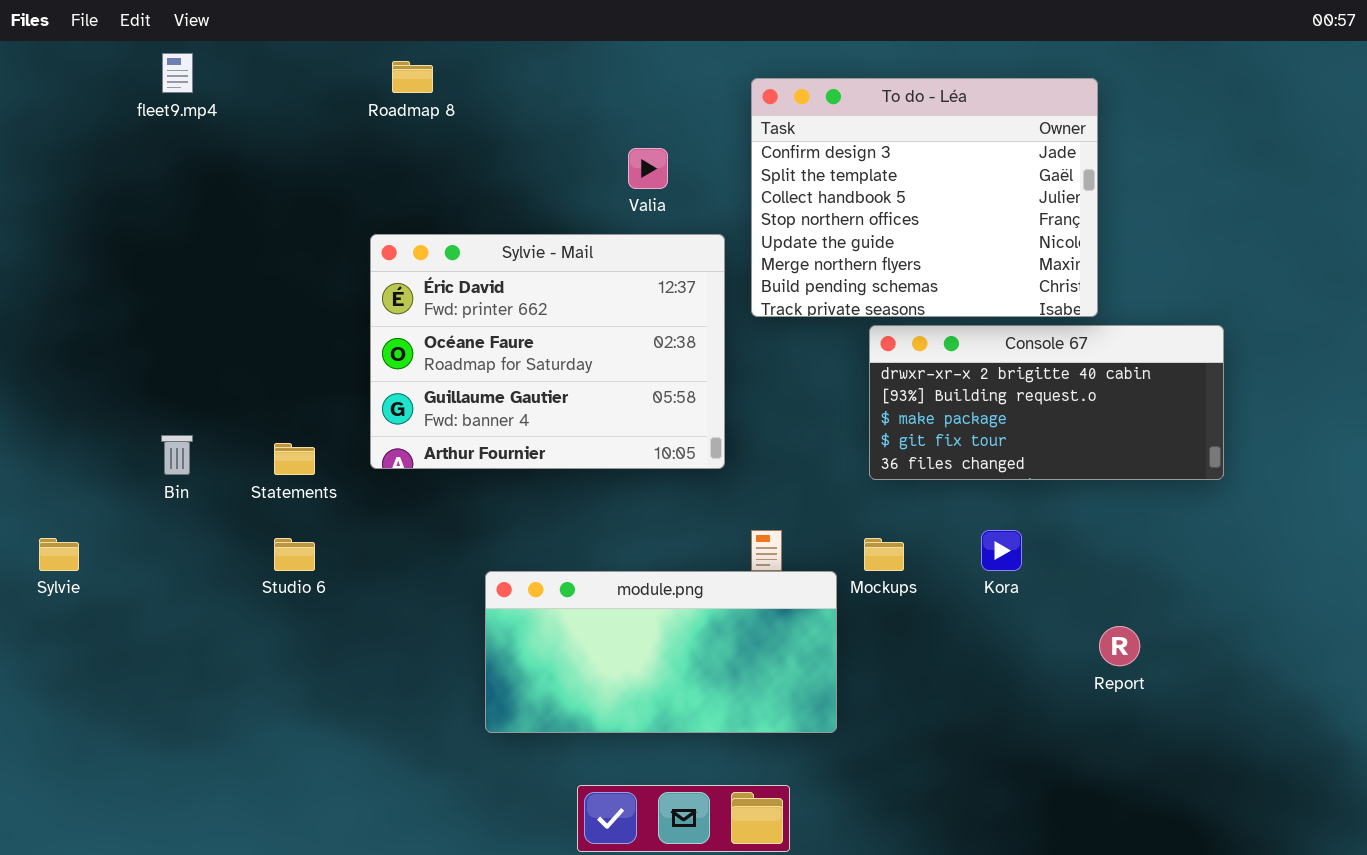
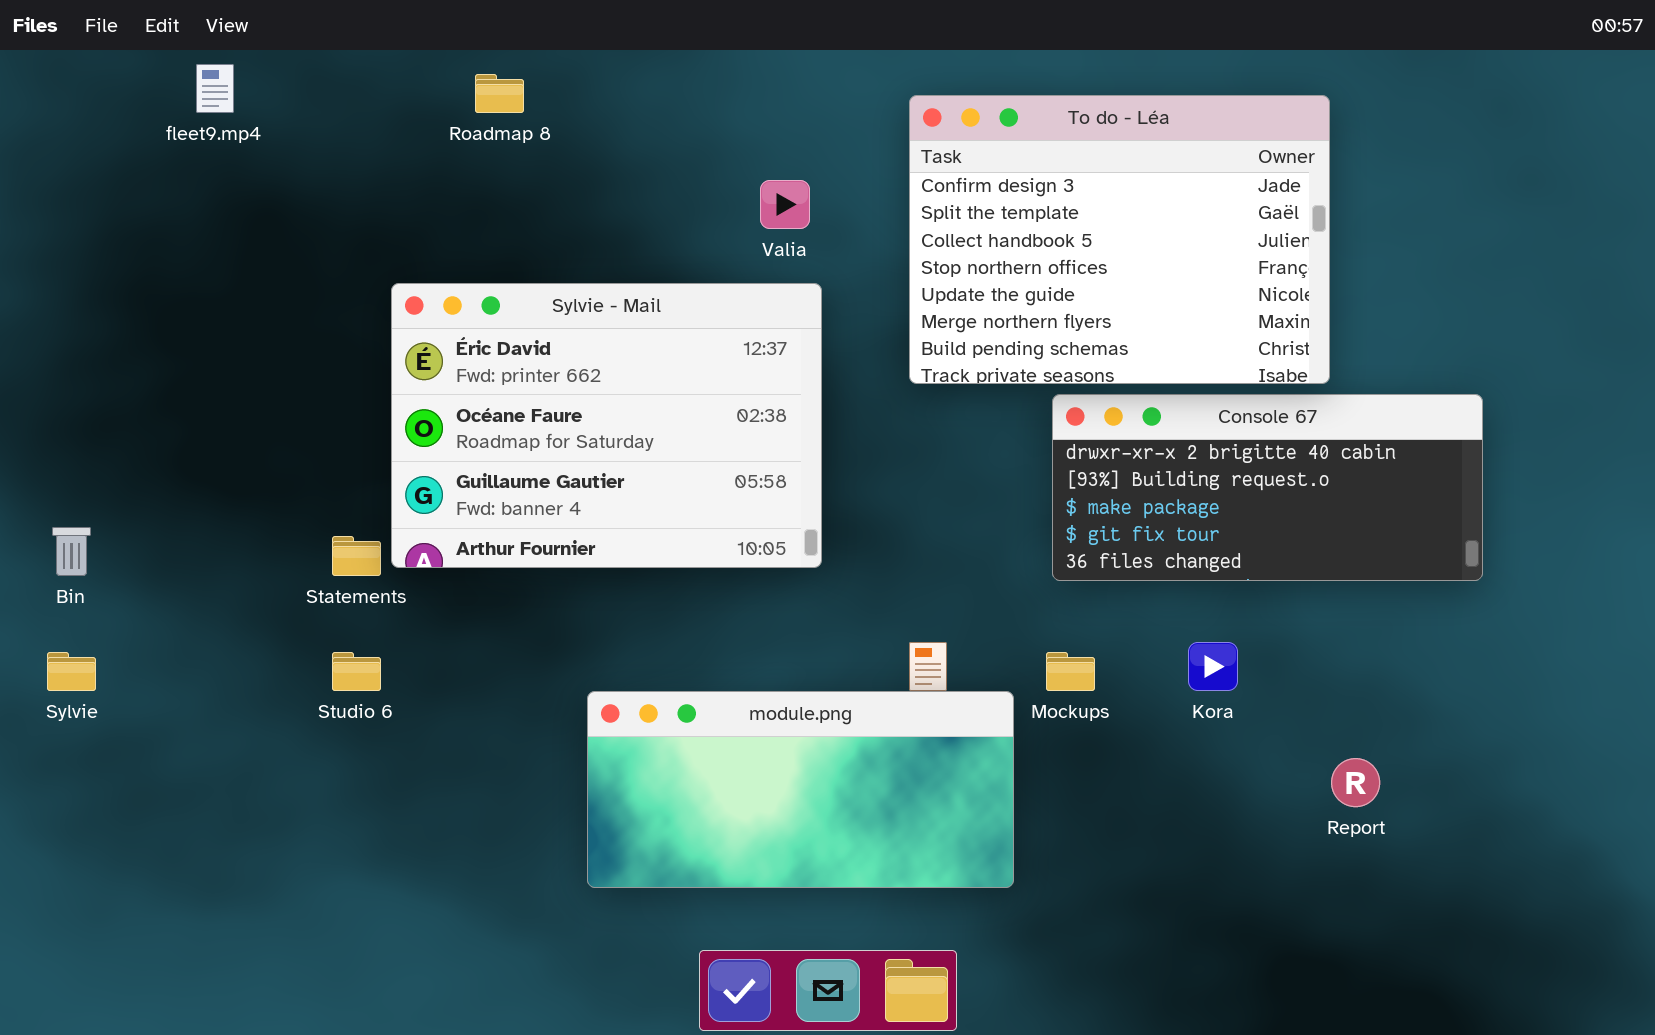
Sylvie - Mail: [370,234,725,469] -> [391,283,822,568], moved
Bin: [161,435,193,475] -> [52,527,91,576], moved

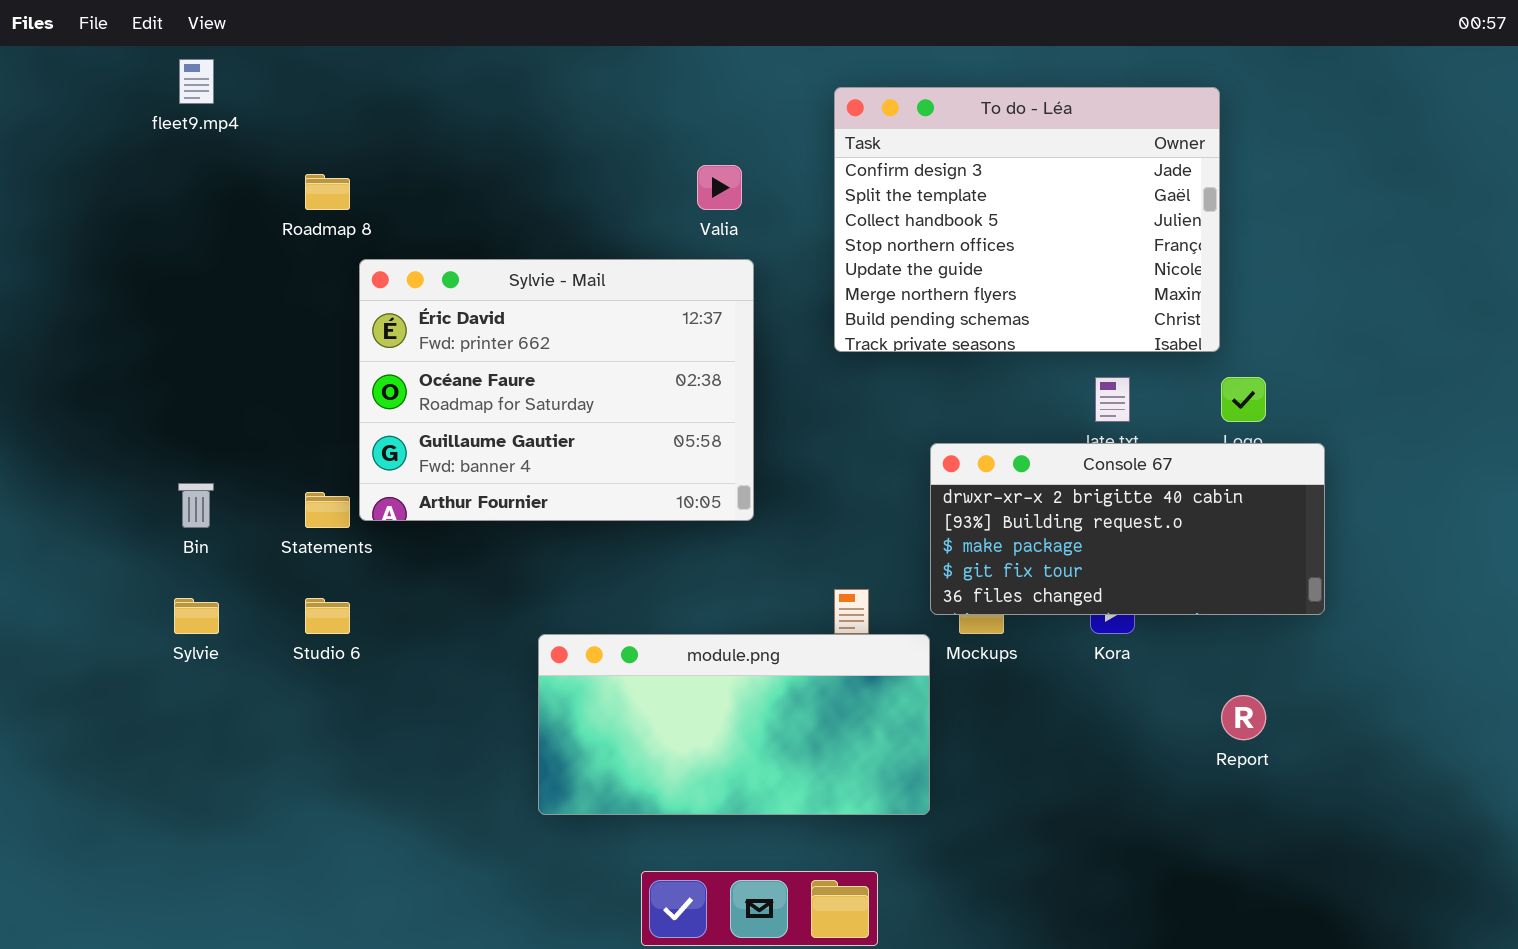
Roadmap 8: [475,74,524,113] -> [305,174,350,210], moved
Console 67: [1052,394,1483,581] -> [930,443,1325,615], moved
Bin: [52,527,91,576] -> [178,483,214,528], moved
Sylvie: [47,652,96,691] -> [174,598,219,634], moved

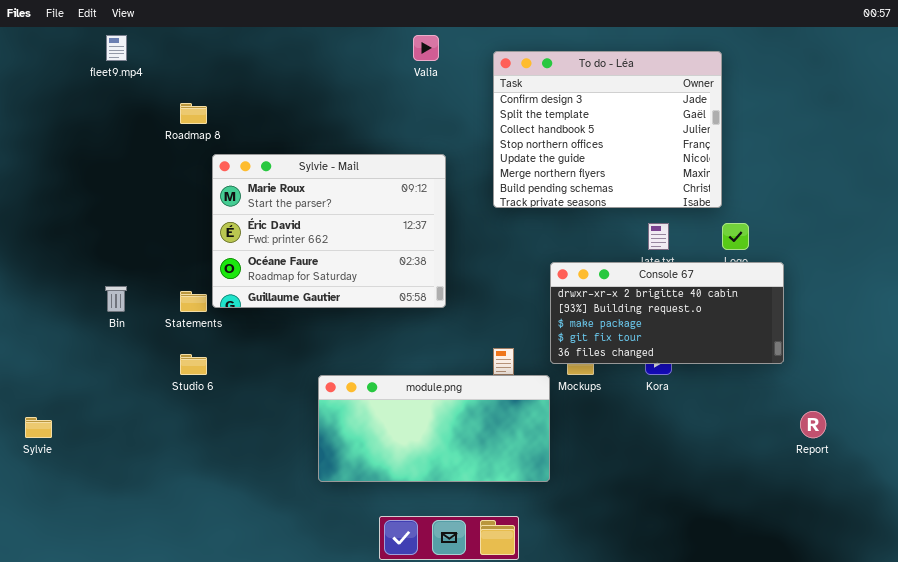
Valia: [697,165,742,210] -> [413,35,439,61], moved
Sylvie - Mail: [359,259,754,521] -> [212,154,446,308], scrolled up 1 row
Sylvie: [174,598,219,634] -> [25,417,52,438], moved
Report: [1221,695,1266,740] -> [800,411,826,438], moved

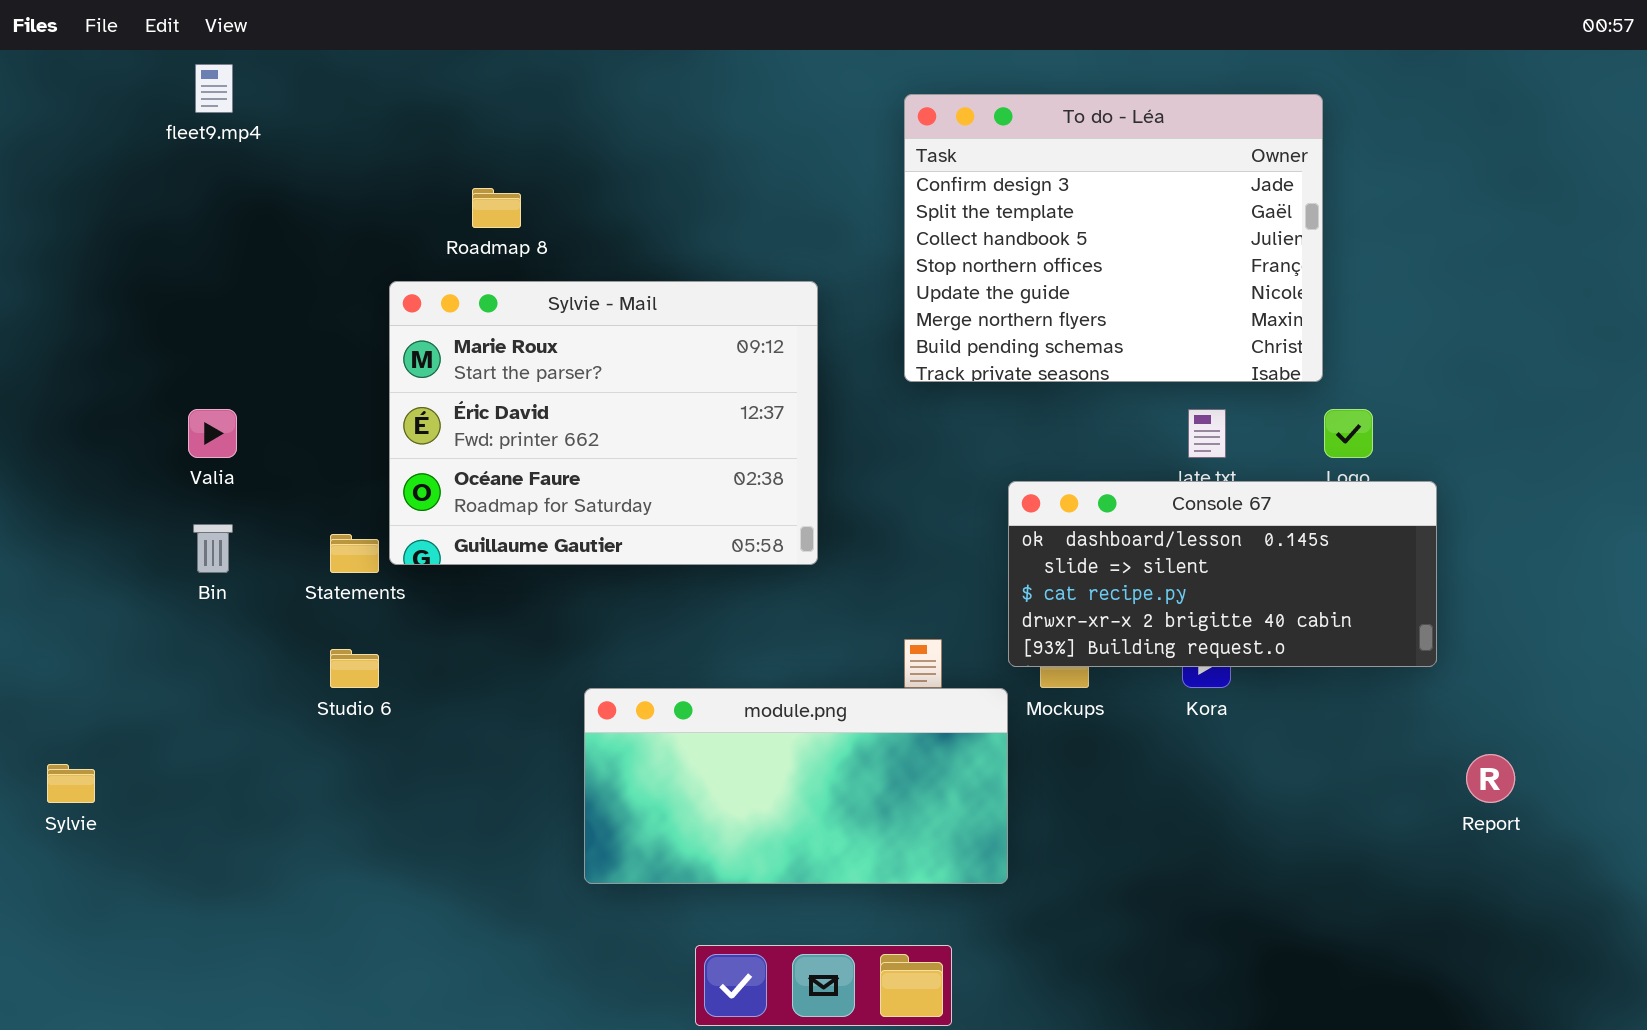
Valia: [413,35,439,61] -> [188,409,237,458], moved
Roadmap 8: [180,103,207,124] -> [472,188,521,228], moved
Console 67: [550,262,784,364] -> [1008,481,1437,667], scrolled up 3 rows

